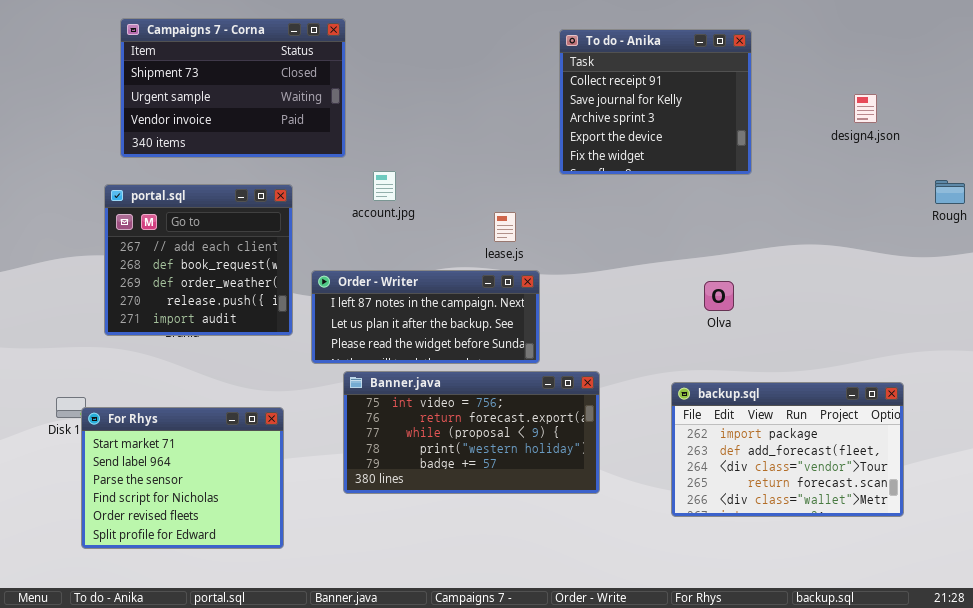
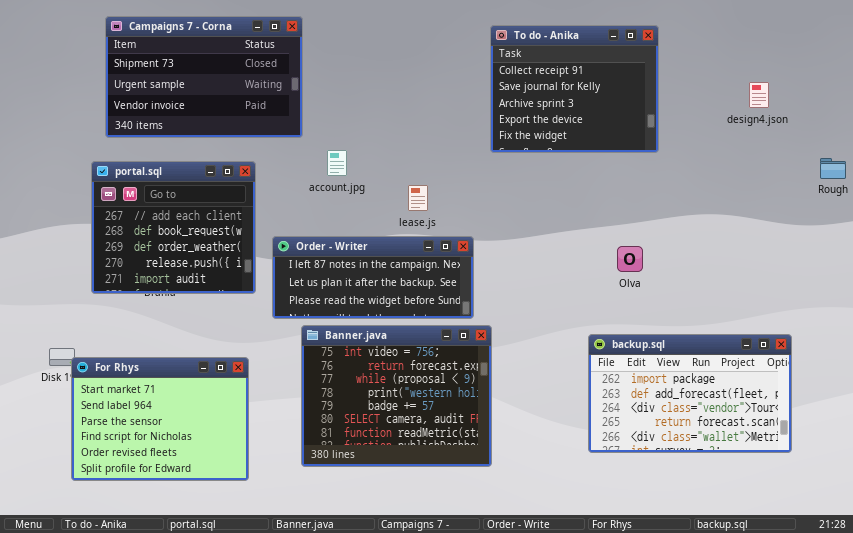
lease.js: [494,212,516,242] -> [408,185,428,211], moved
Banner.java: [343,371,600,494] -> [301,325,492,467], resized

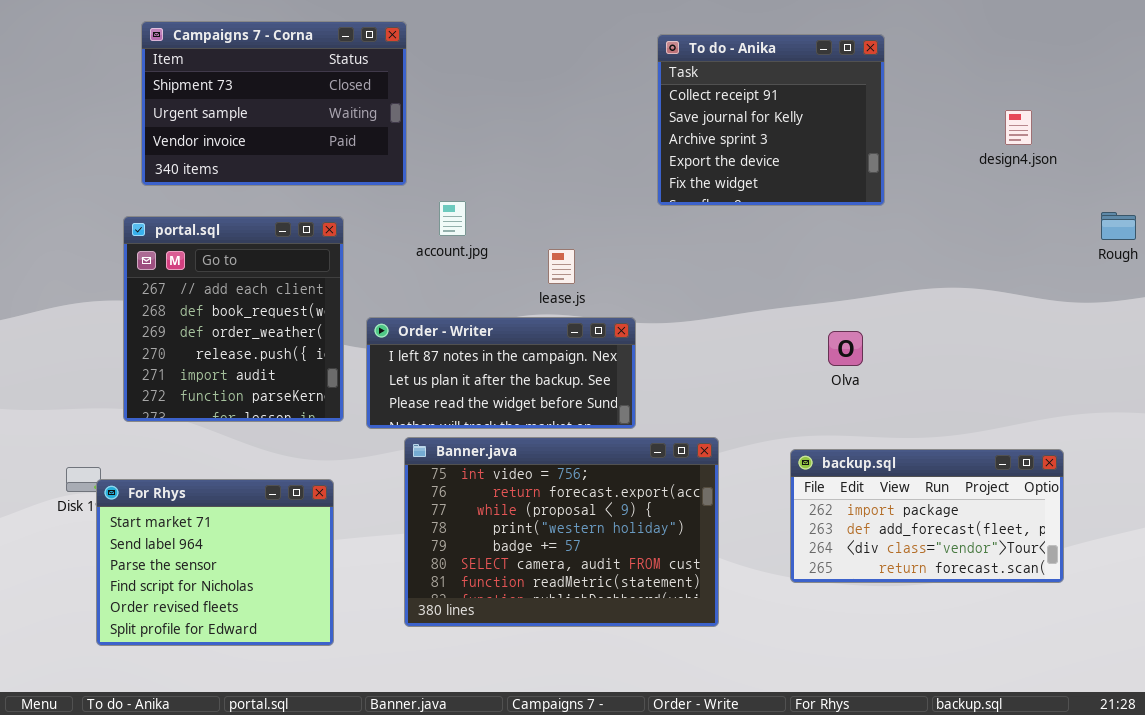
portal.sql: [91,161,256,294] -> [123,216,344,422], resized
Banner.java: [301,325,492,467] -> [404,437,719,627], resized
backup.sql: [588,334,792,453] -> [790,449,1064,583], resized

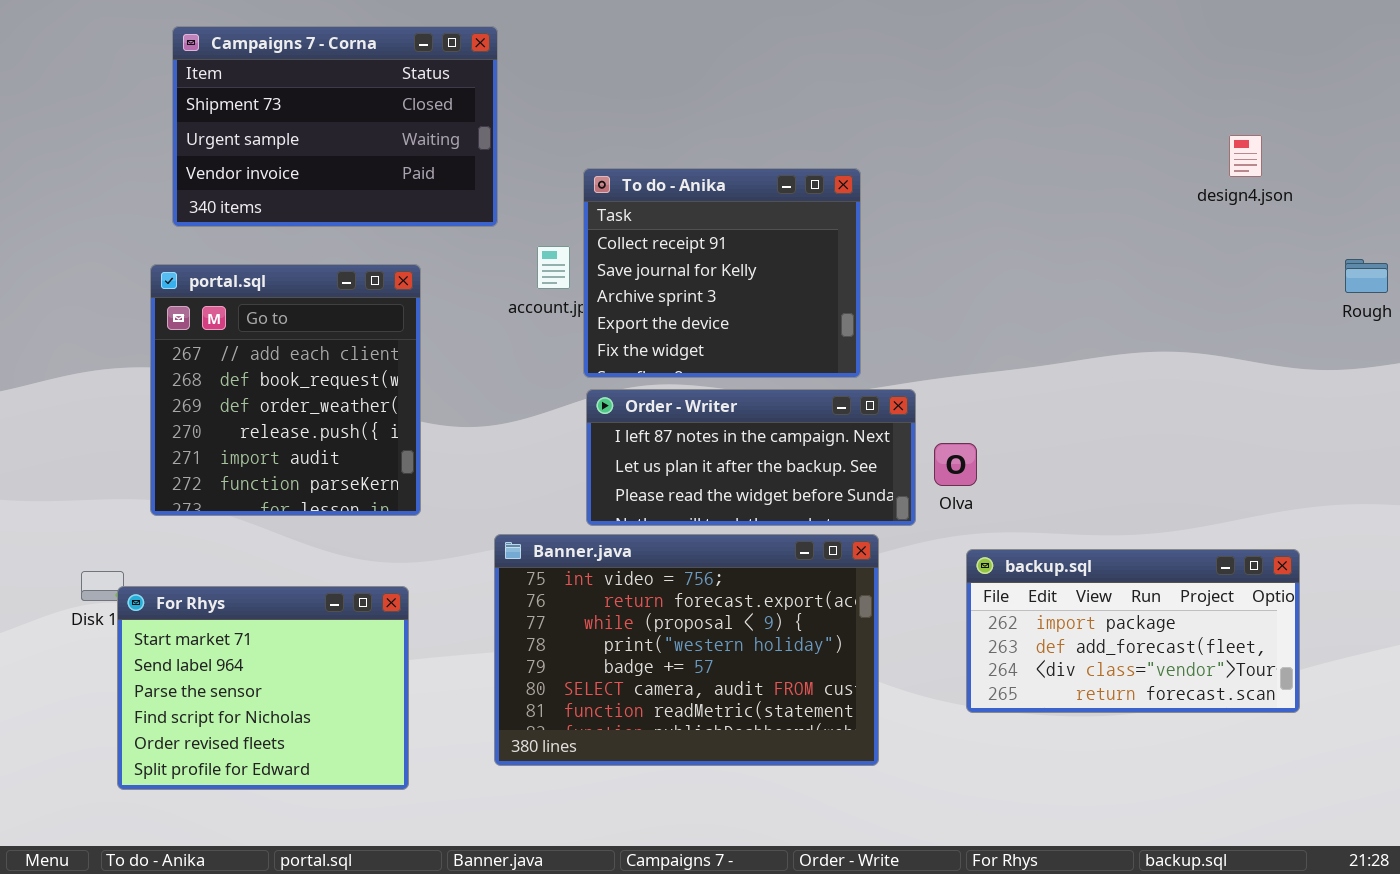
To do - Anika: [657,34,885,206] -> [583,168,861,378], moved
Order - Writer: [366,317,636,429] -> [586,389,916,526], moved
Olva: [828,331,863,366] -> [934,443,977,486], moved

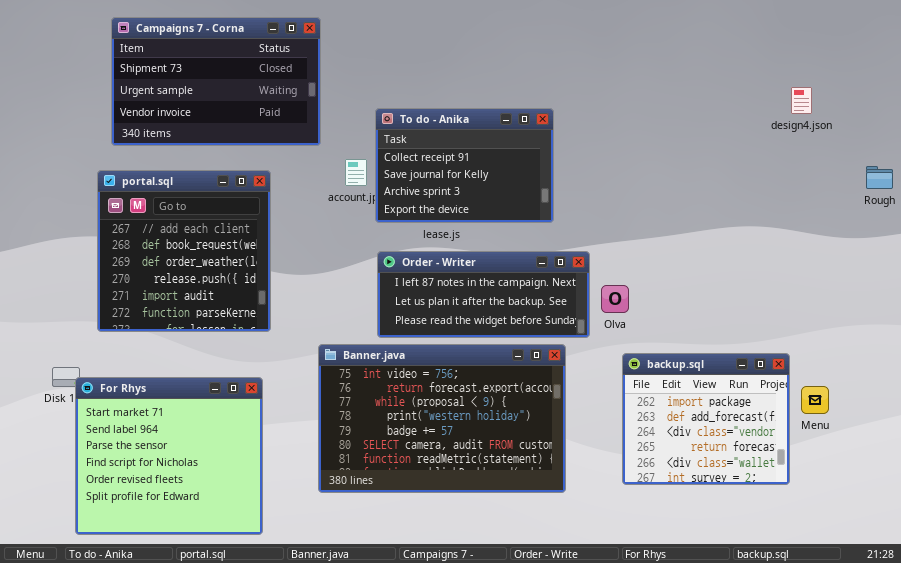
To do - Anika: [583,168,861,378] -> [375,108,554,223], resized
backup.sql: [966,549,1300,713] -> [622,353,790,485], resized
For Rhys: [117,586,409,790] -> [75,377,263,535], resized

